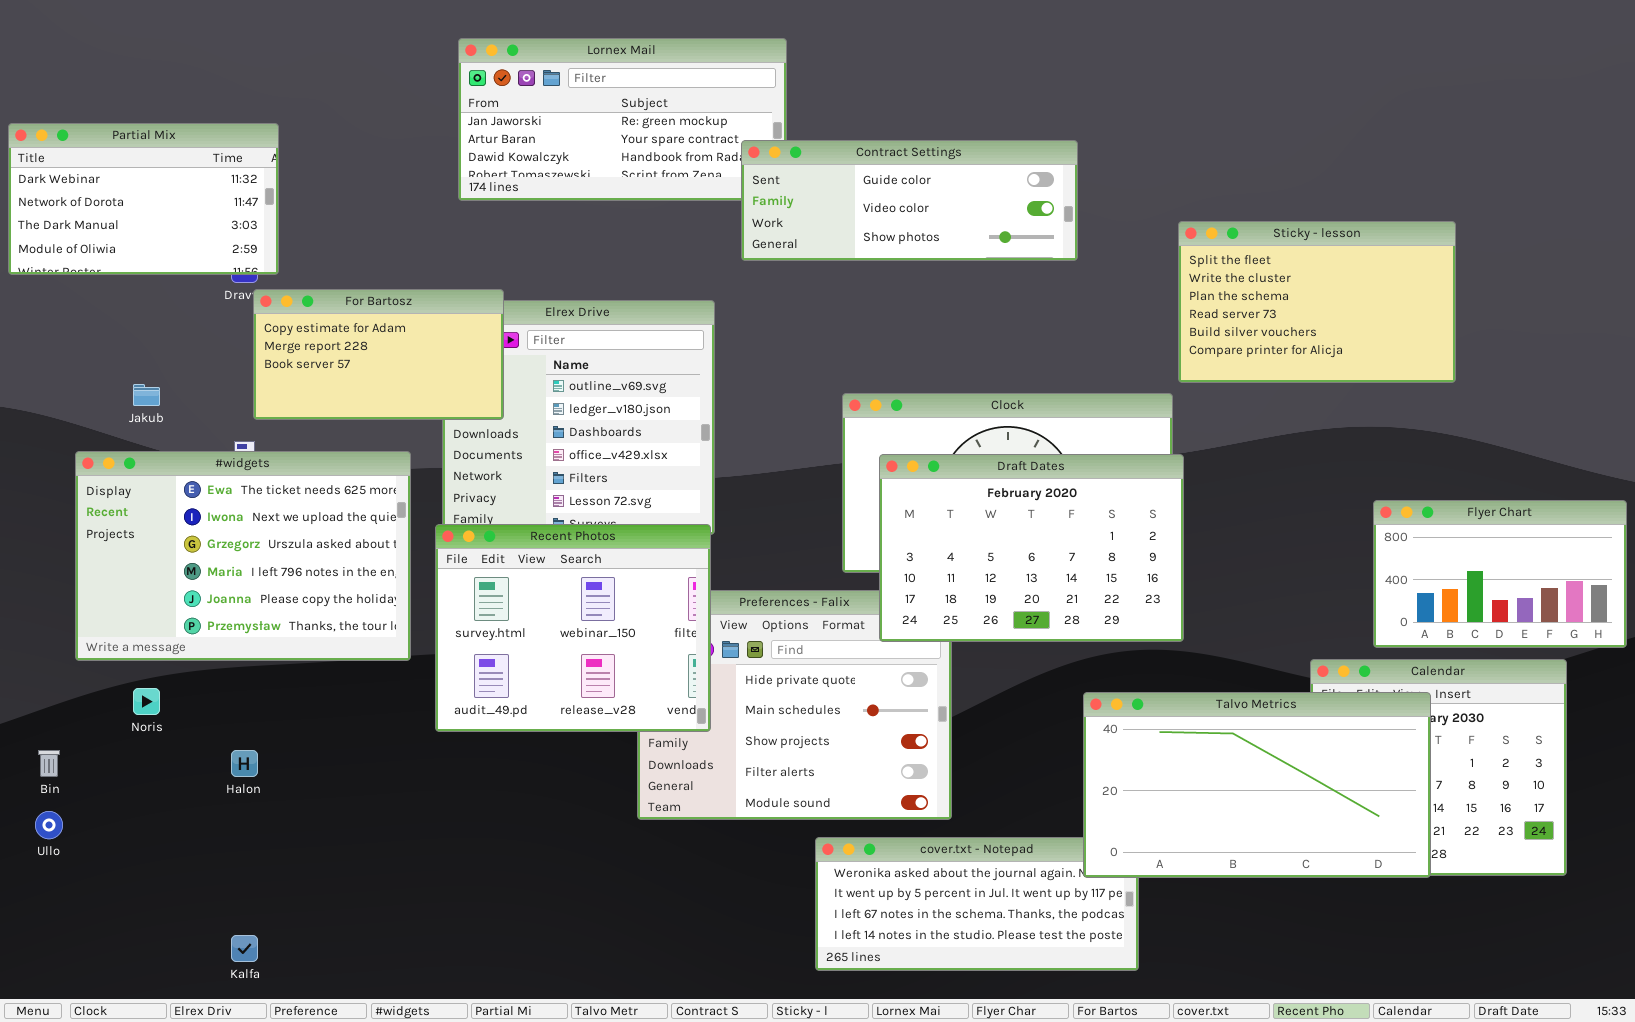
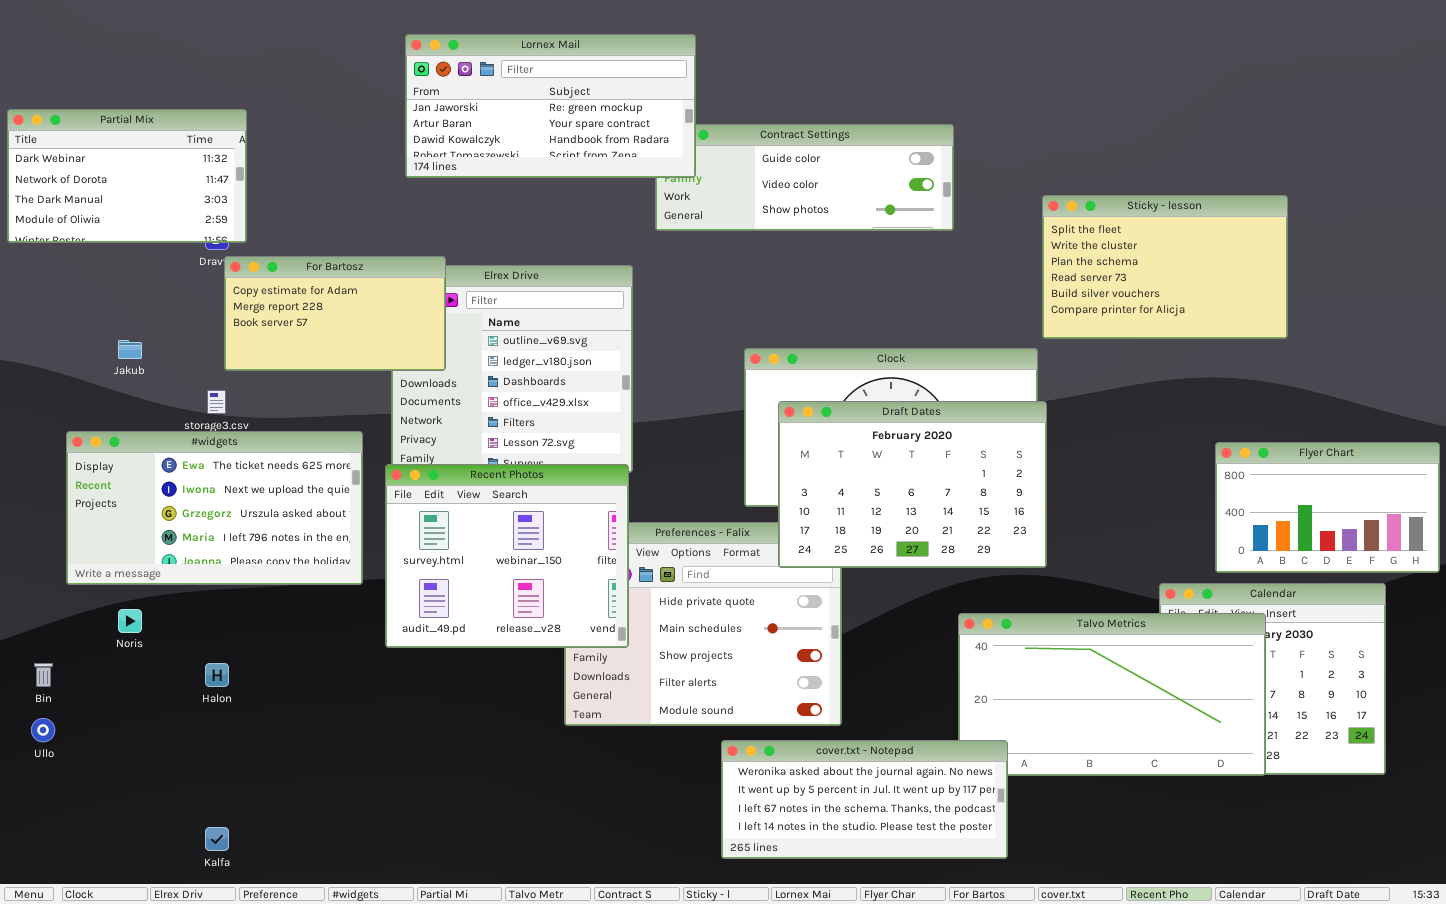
Lornex Mail: [458,38,787,201] -> [405,34,696,178], raised
#widgets: [75,451,411,661] -> [66,431,363,585], resized
cover.txt - Notepad: [815,837,1139,971] -> [721,740,1008,859], raised

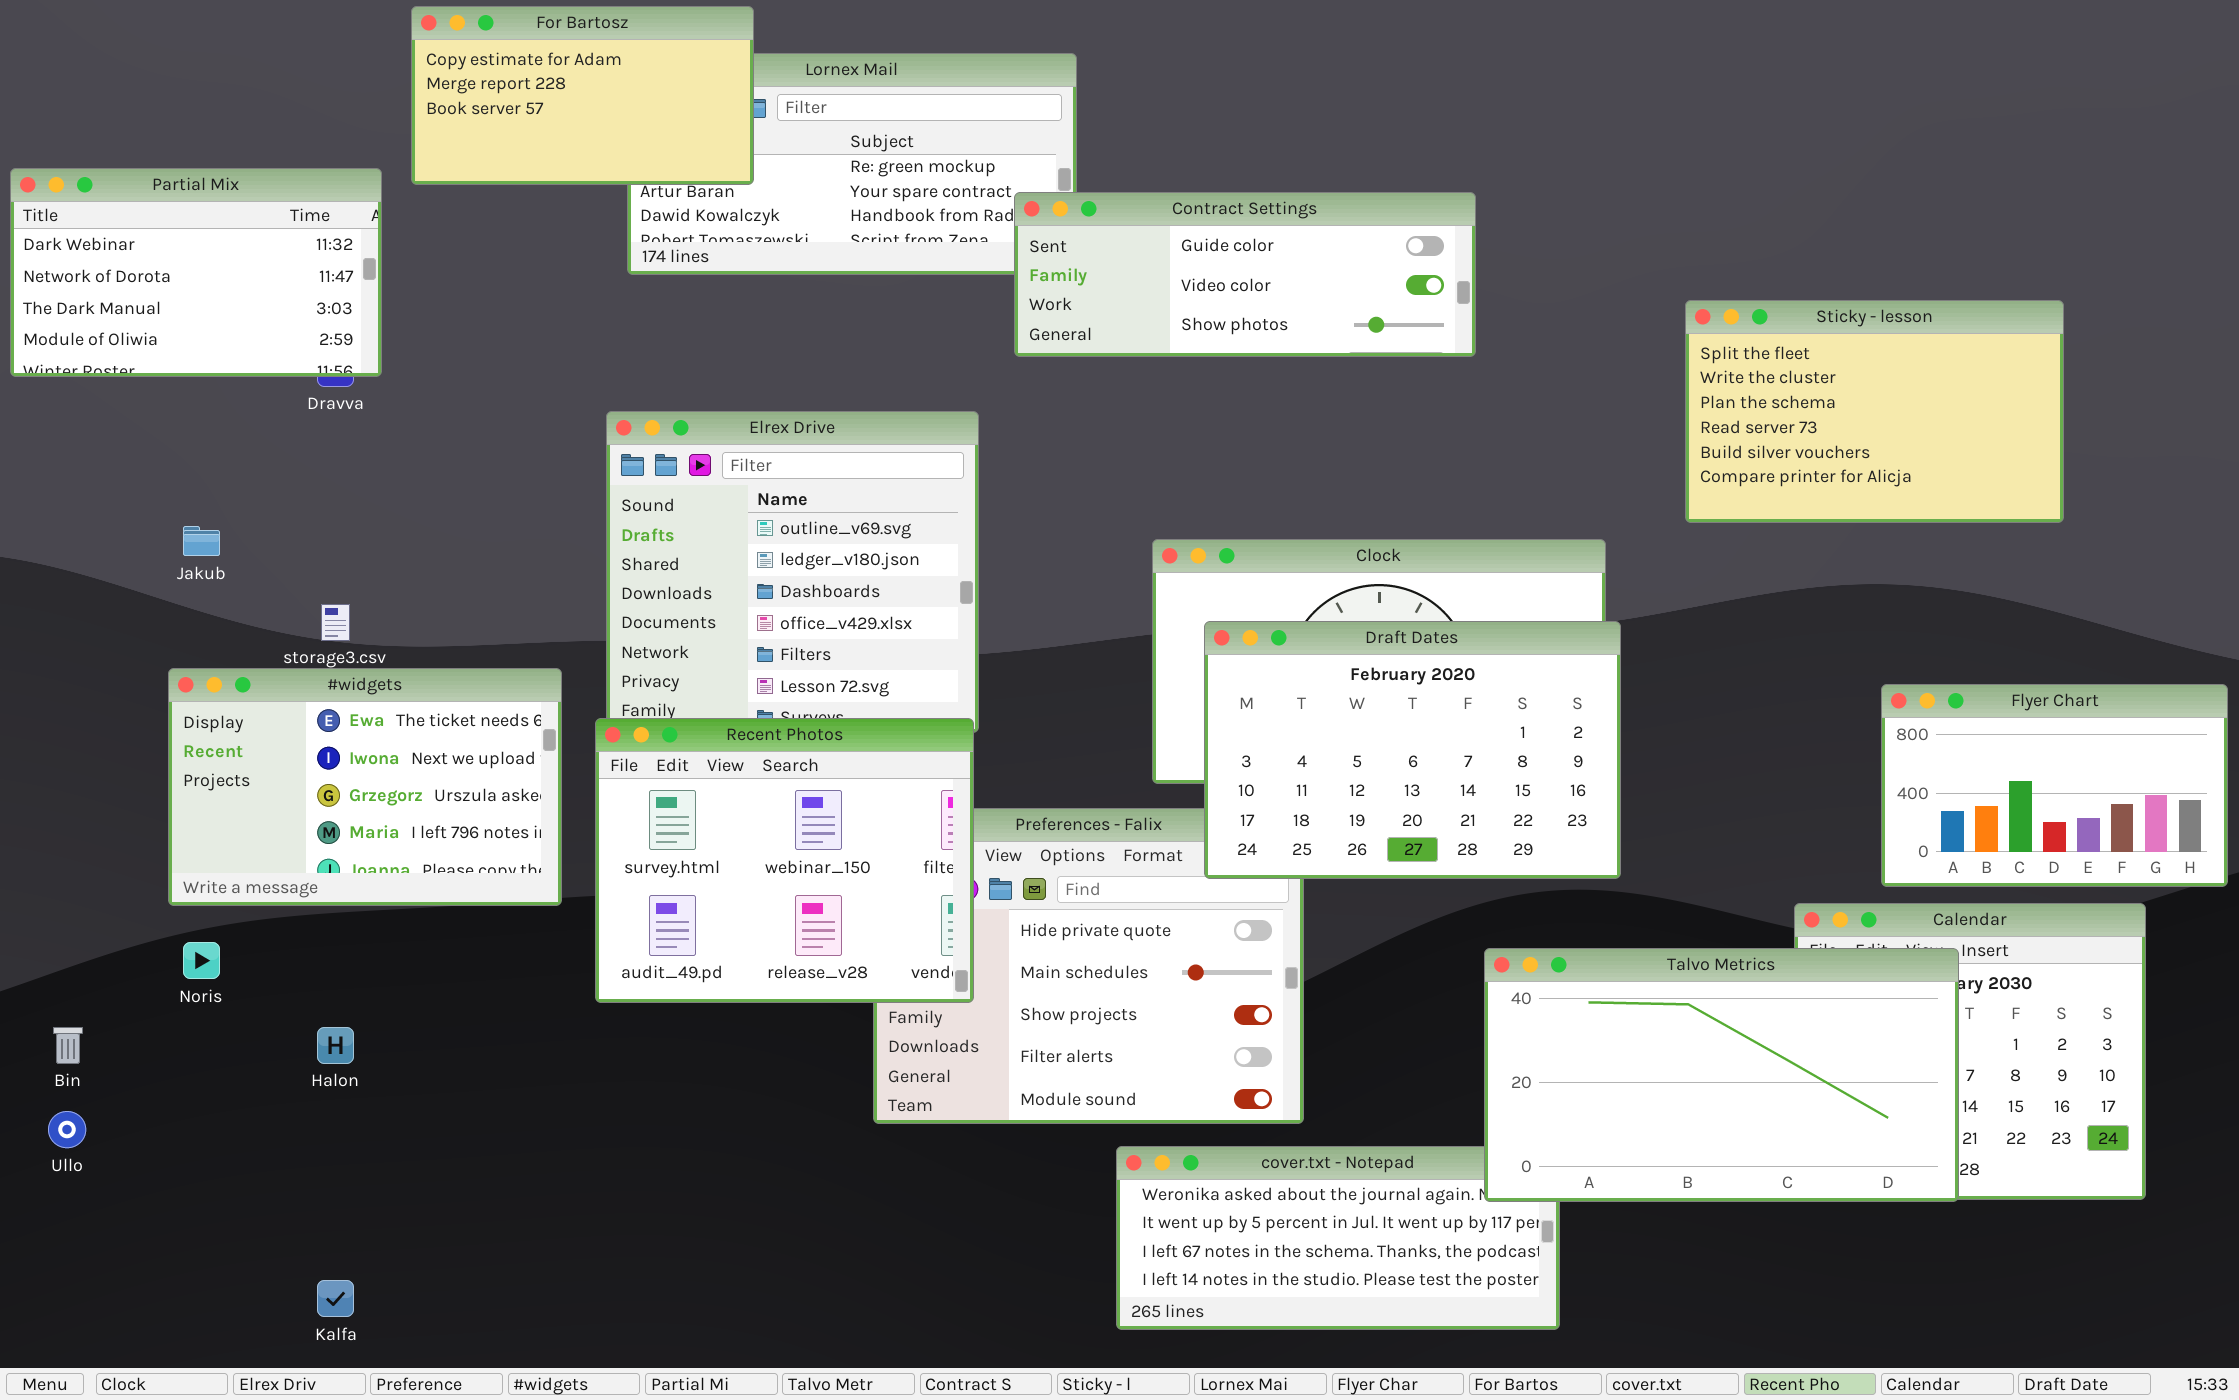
Contract Settings: [655,124,954,231] -> [1014,192,1476,357], raised
Sticky - lesson: [1042,195,1288,339] -> [1685,300,2064,523], moved
For Bartosz: [224,256,446,371] -> [411,6,754,185], moved
#widgets: [66,431,363,585] -> [168,668,562,906], resized
Talvo Metrics: [958,613,1266,776] -> [1484,948,1959,1202], raised

